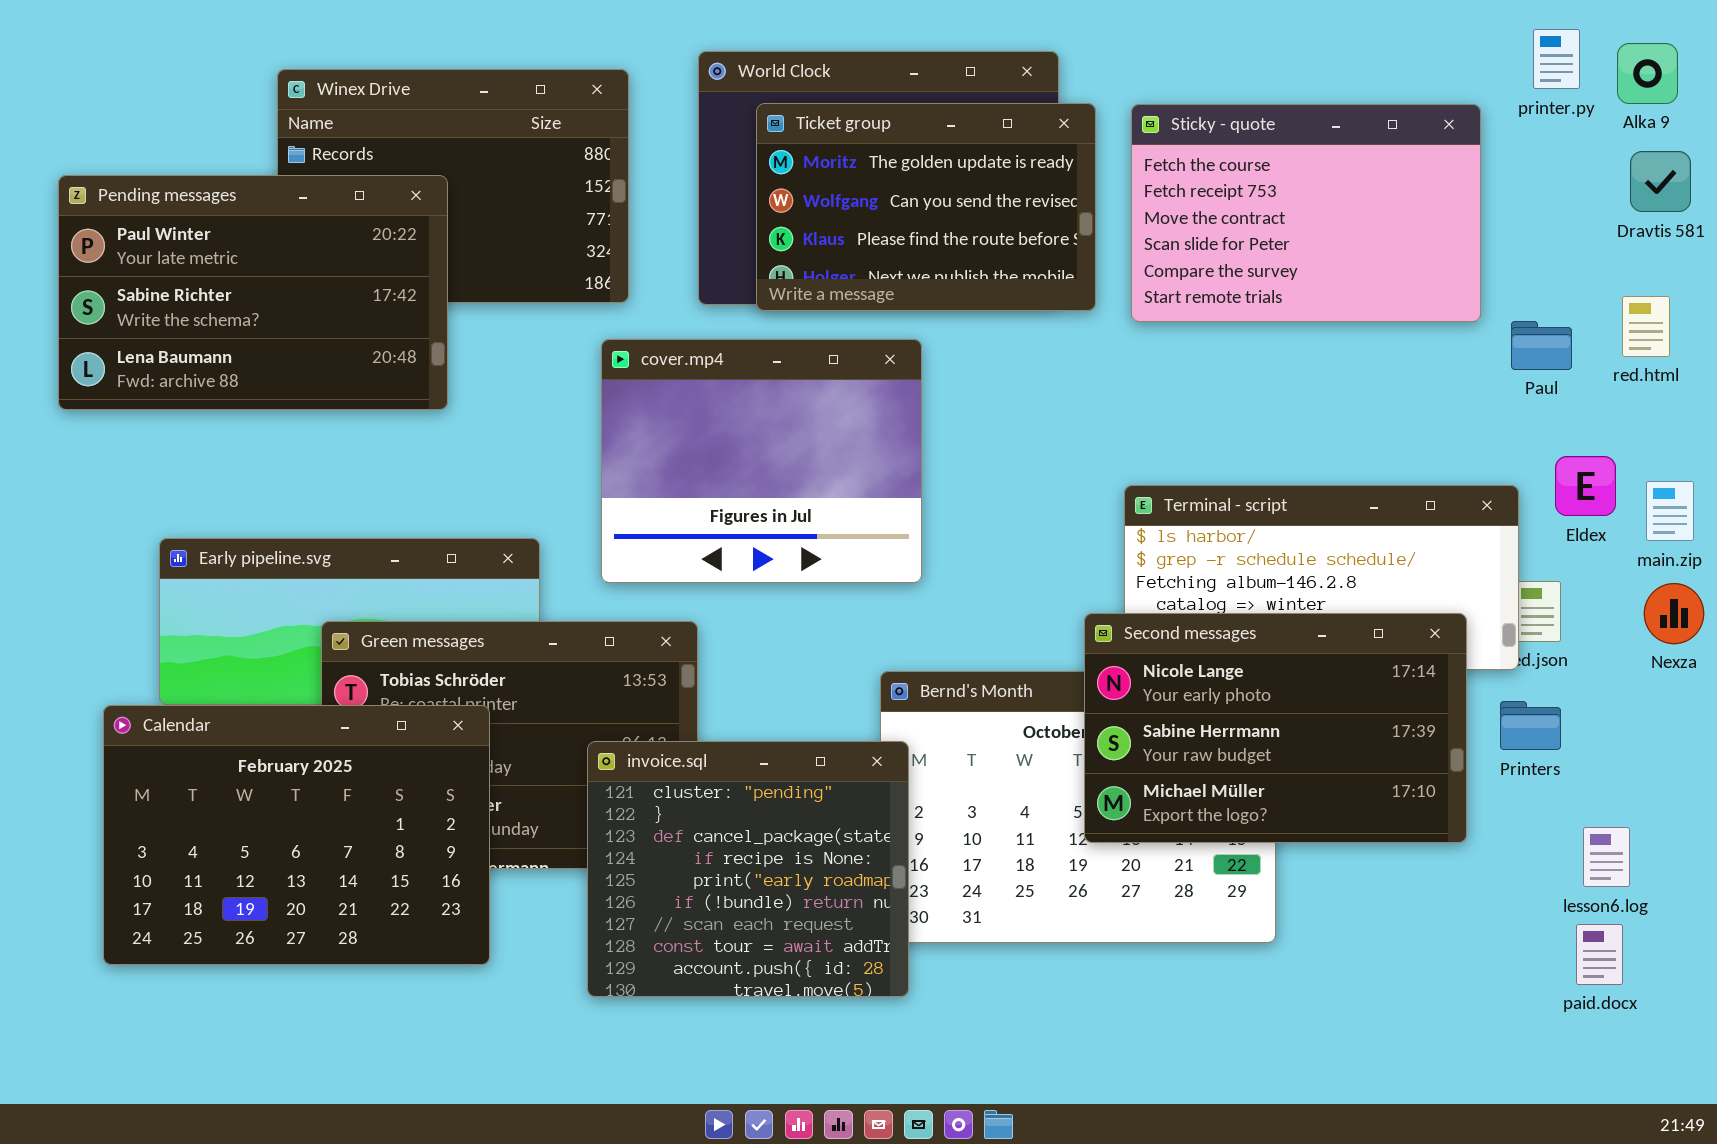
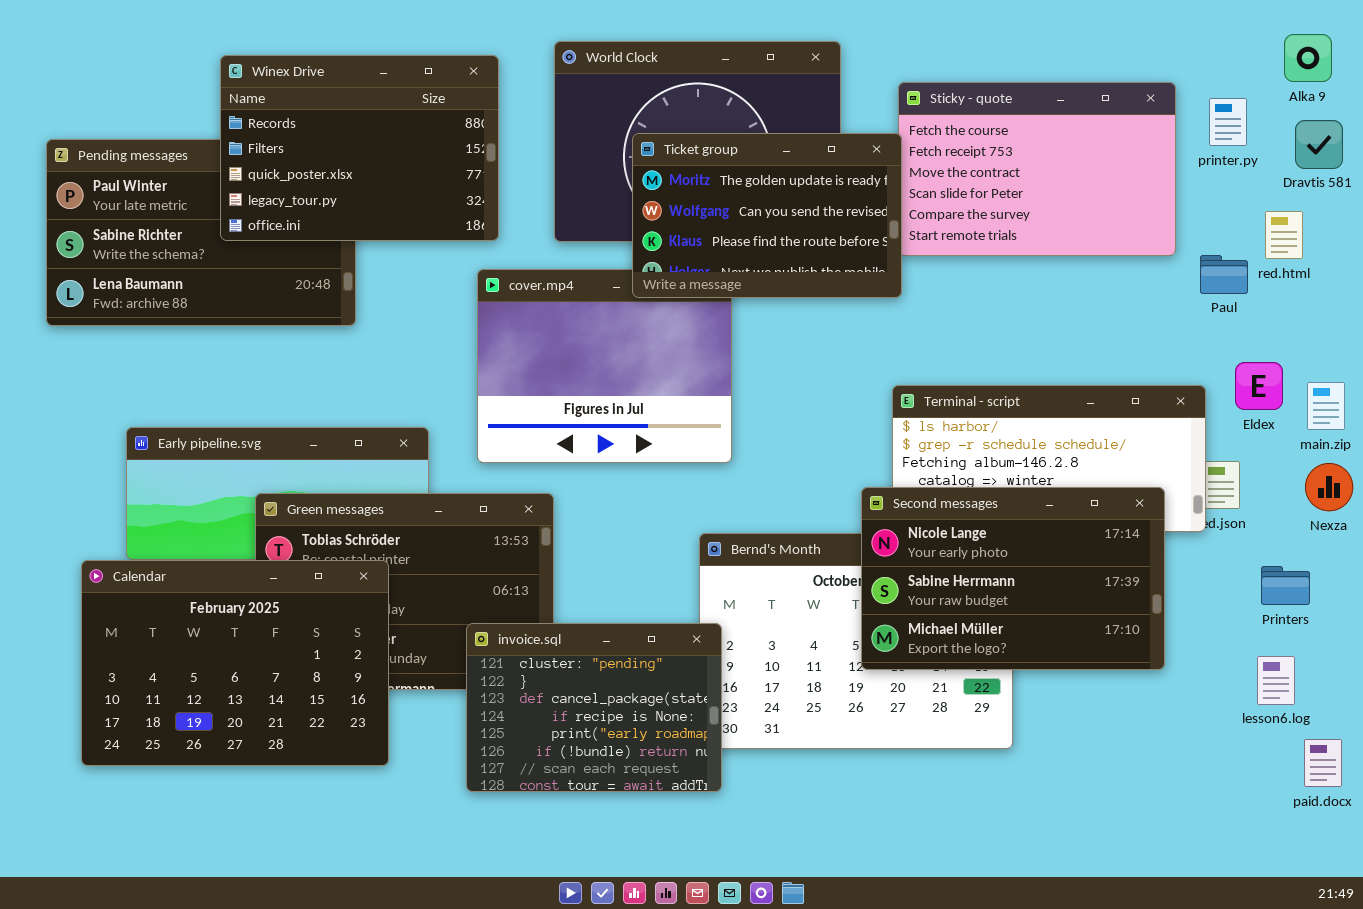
printer.py: [1533,29,1580,89] -> [1209,98,1247,146], moved
Winex Drive: [277,69,629,303] -> [220,55,499,241], raised
Ticket group: [756,103,1096,311] -> [632,133,902,298], moved
red.html: [1622,296,1670,357] -> [1265,211,1303,259], moved
Printers: [1500,701,1561,750] -> [1261,566,1310,605], moved
invoice.sql: [587,741,909,997] -> [466,623,722,792], resized
paid.docx: [1576,924,1623,985] -> [1304,739,1342,787], moved

